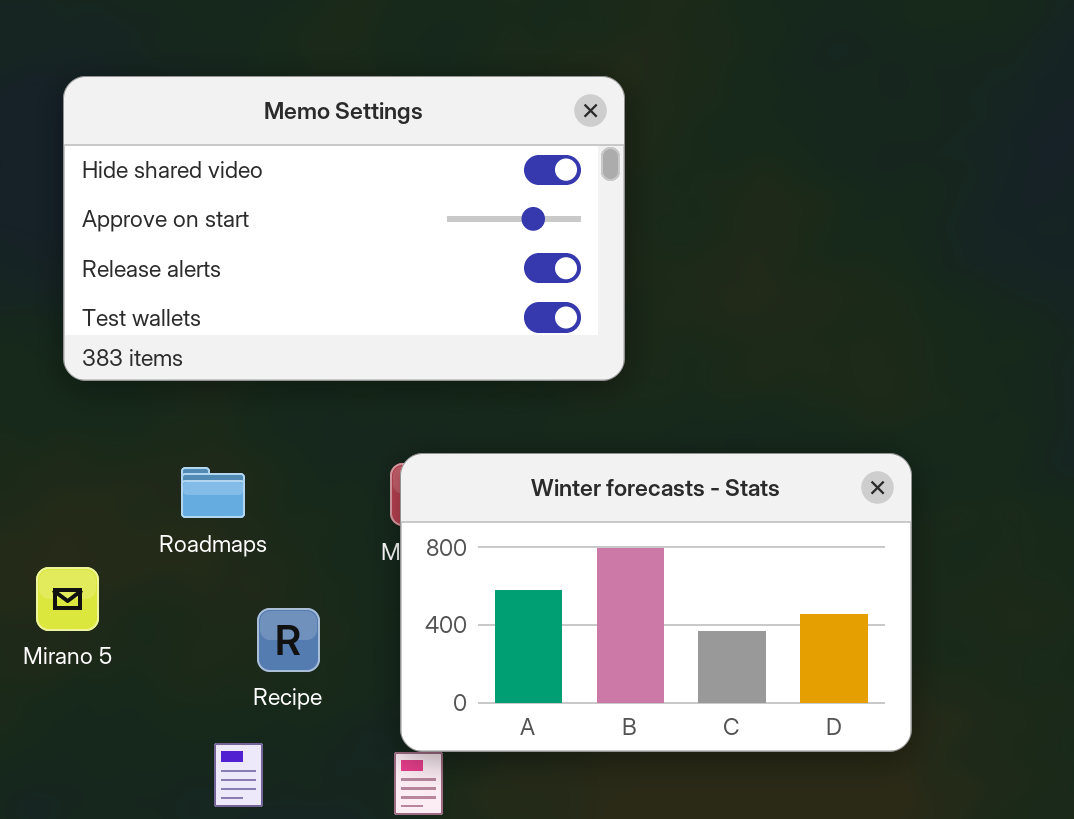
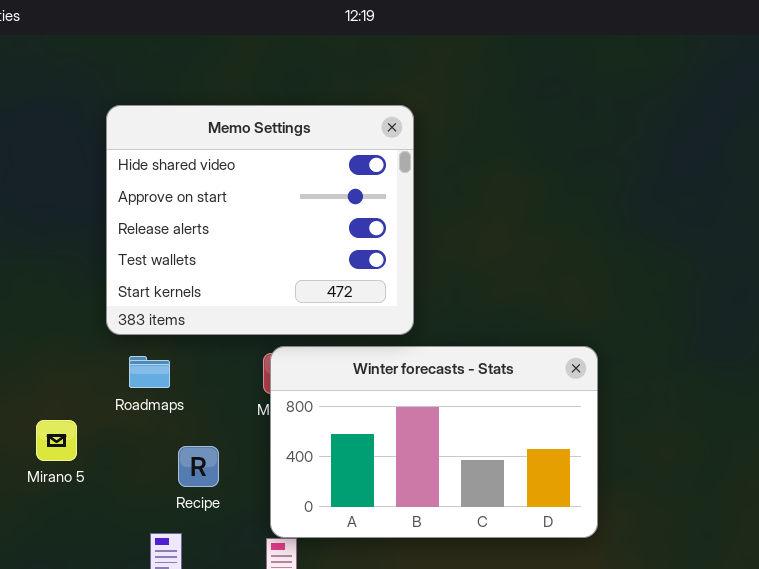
Memo Settings: [63,76,625,381] -> [106,105,414,335], resized

